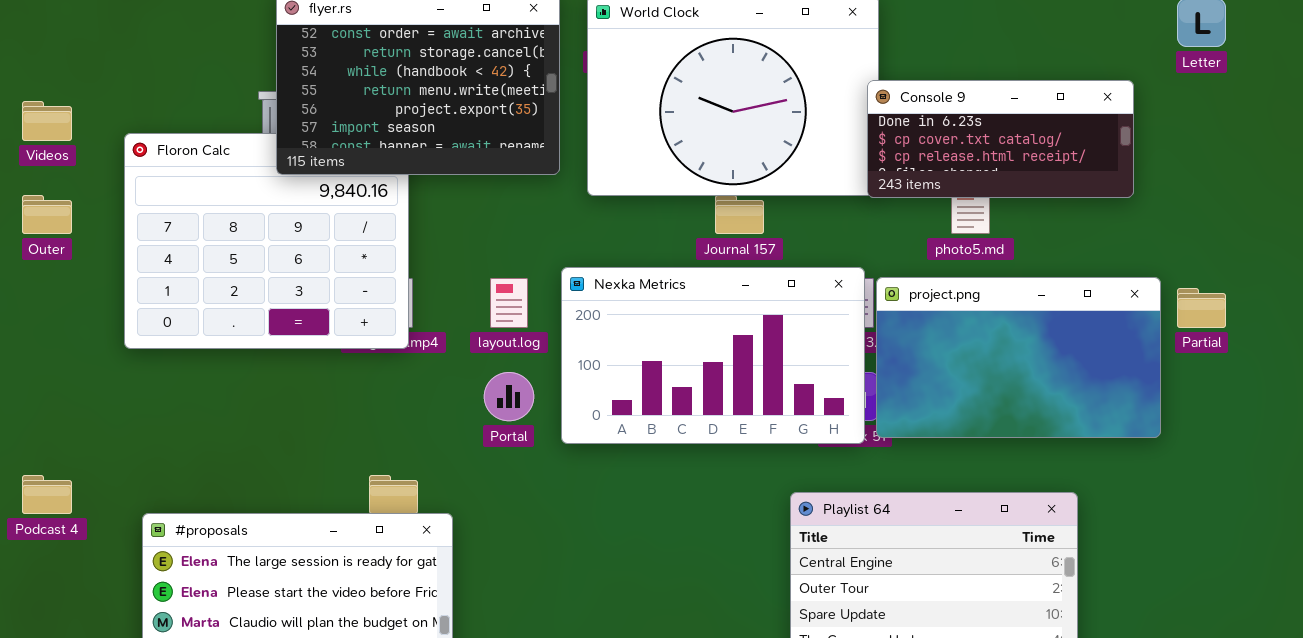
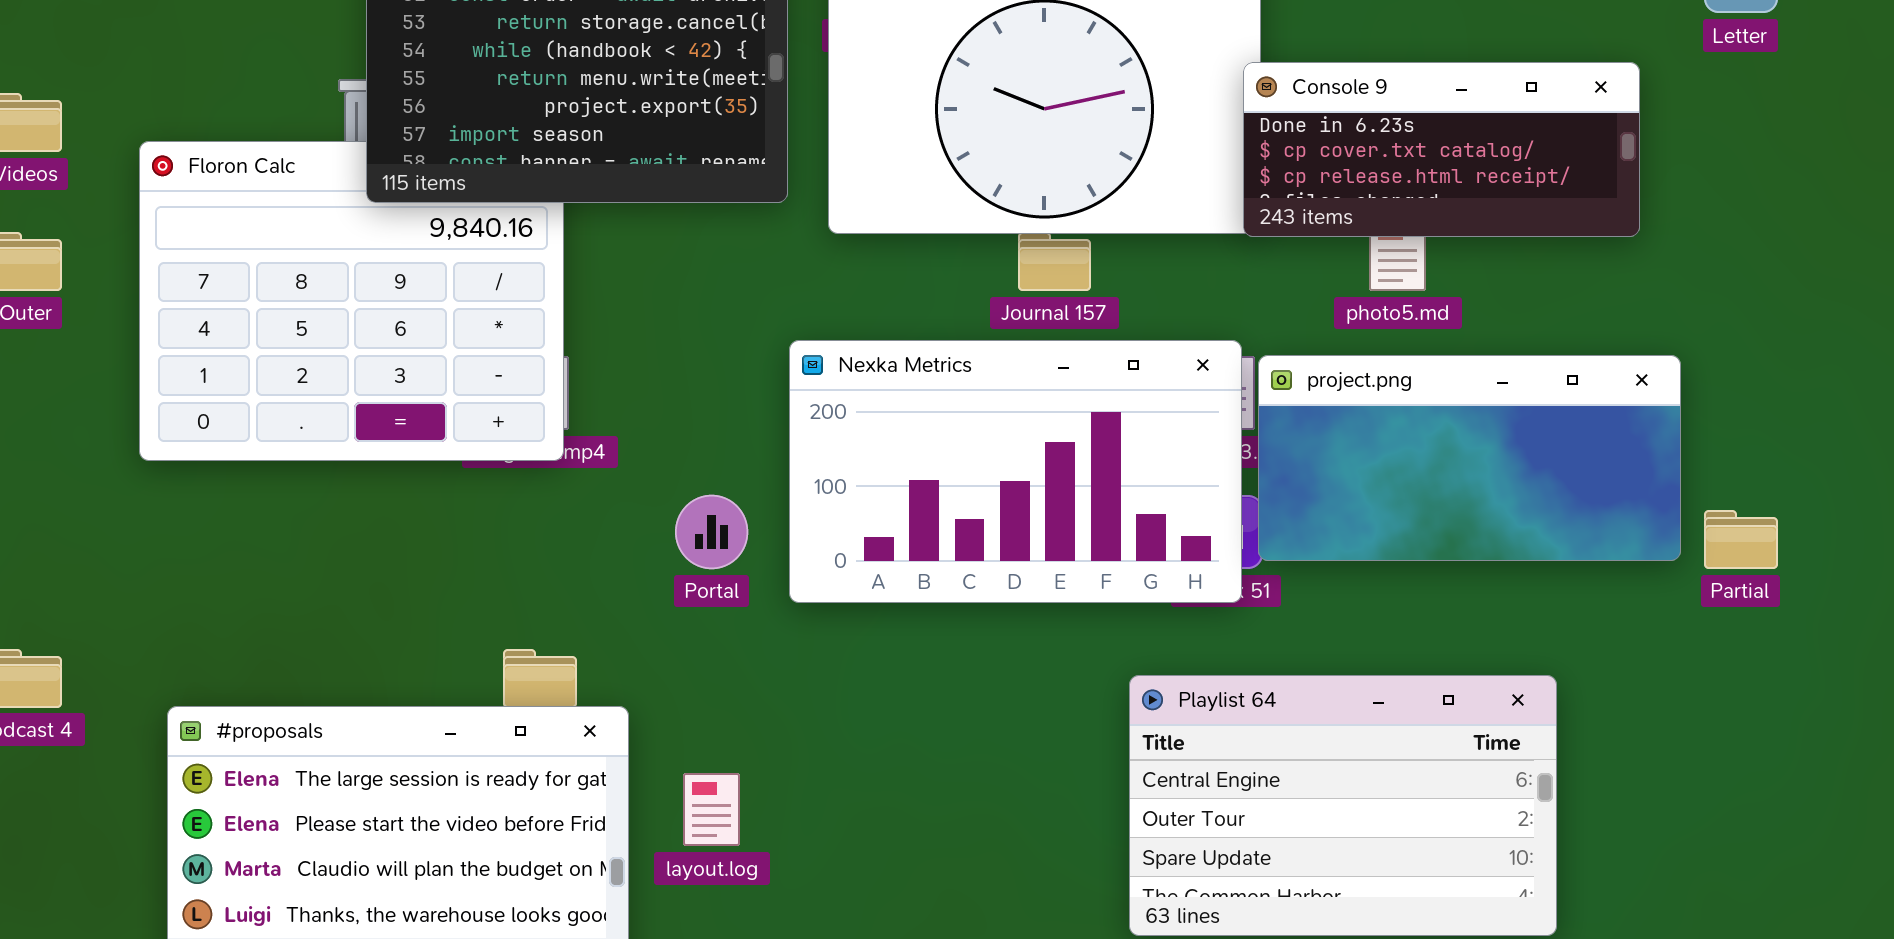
project.png: [876,277,1161,438] -> [1258,355,1681,561], resized
layout.log: [490,278,528,328] -> [683,773,740,846], moved
Partial: [1177,288,1226,328] -> [1704,510,1778,569], moved

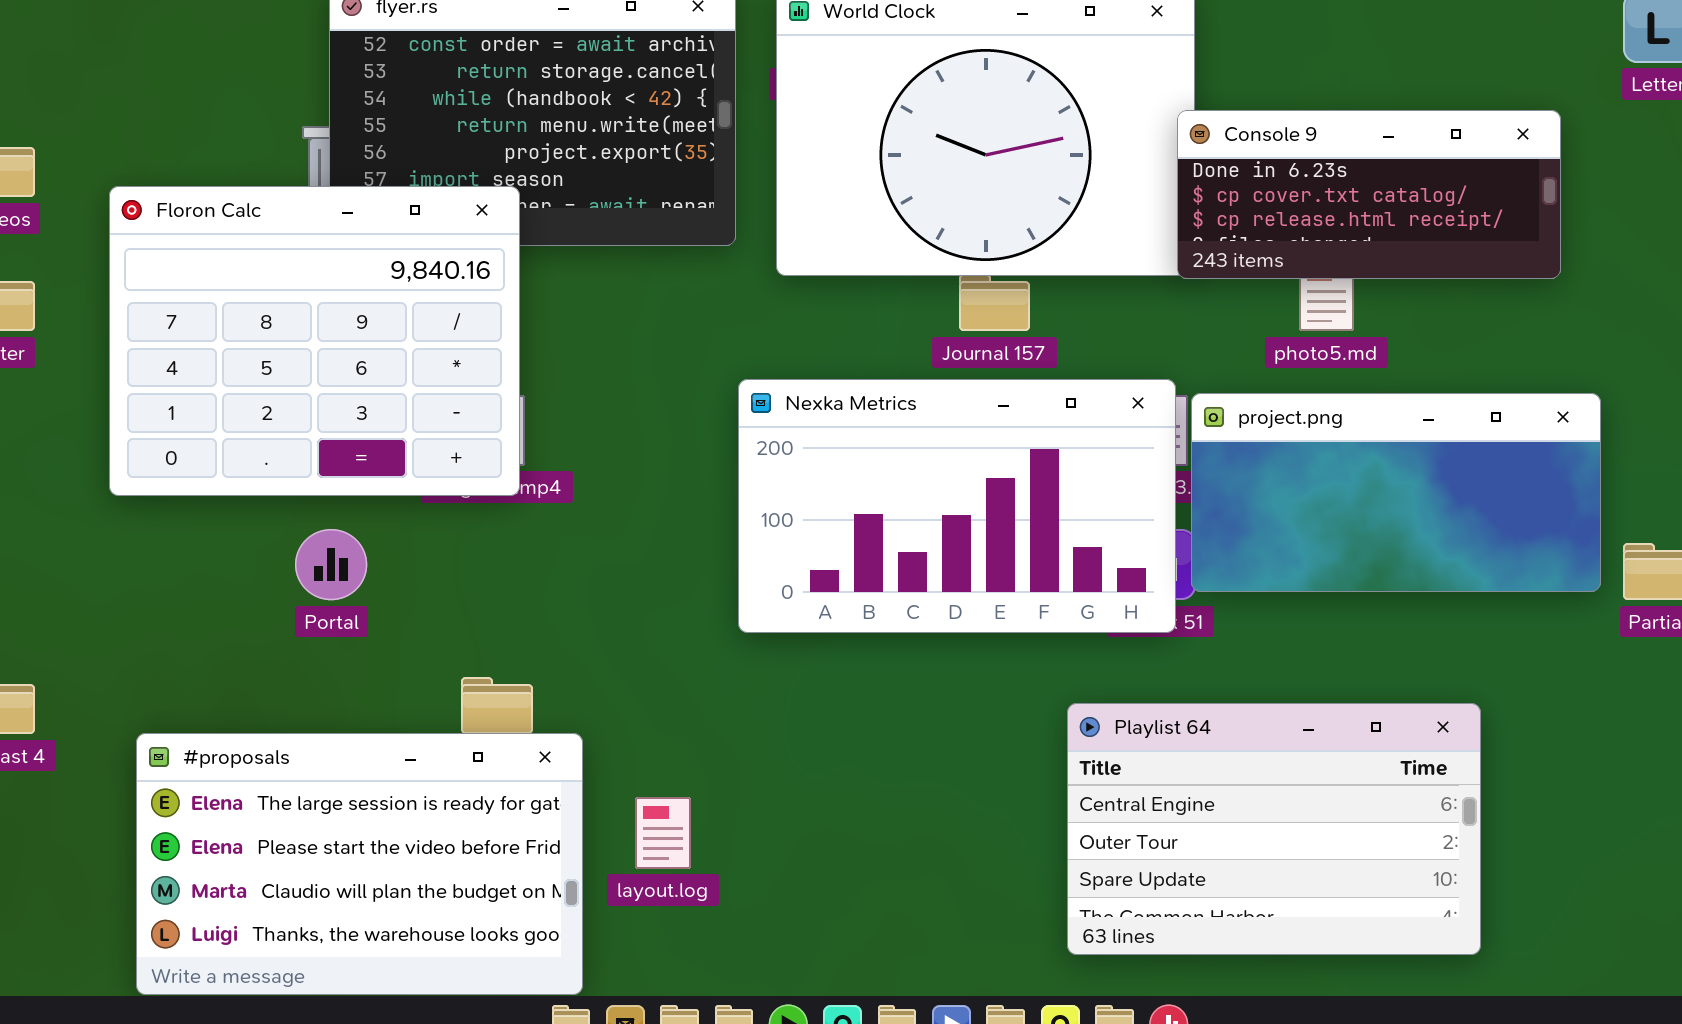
Floron Calc: [139,141,564,461] -> [109,186,520,496], raised
Portal: [675,495,748,569] -> [295,529,367,600], moved

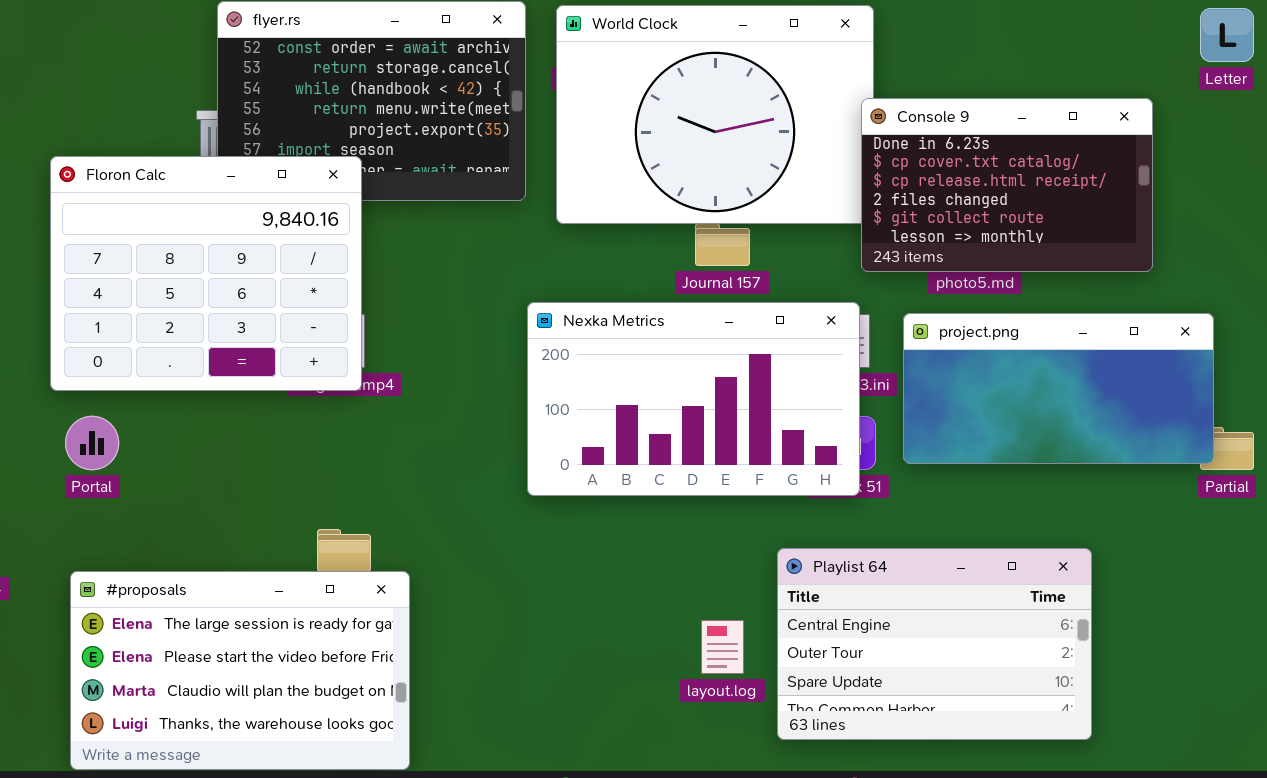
Console 9: [1177,110,1561,279] -> [861,98,1153,272], resized
project.png: [1191,393,1601,592] -> [903,313,1214,464], moved
Portal: [295,529,367,600] -> [65,416,119,470], moved
layout.log: [635,797,691,869] -> [701,620,744,674], moved

